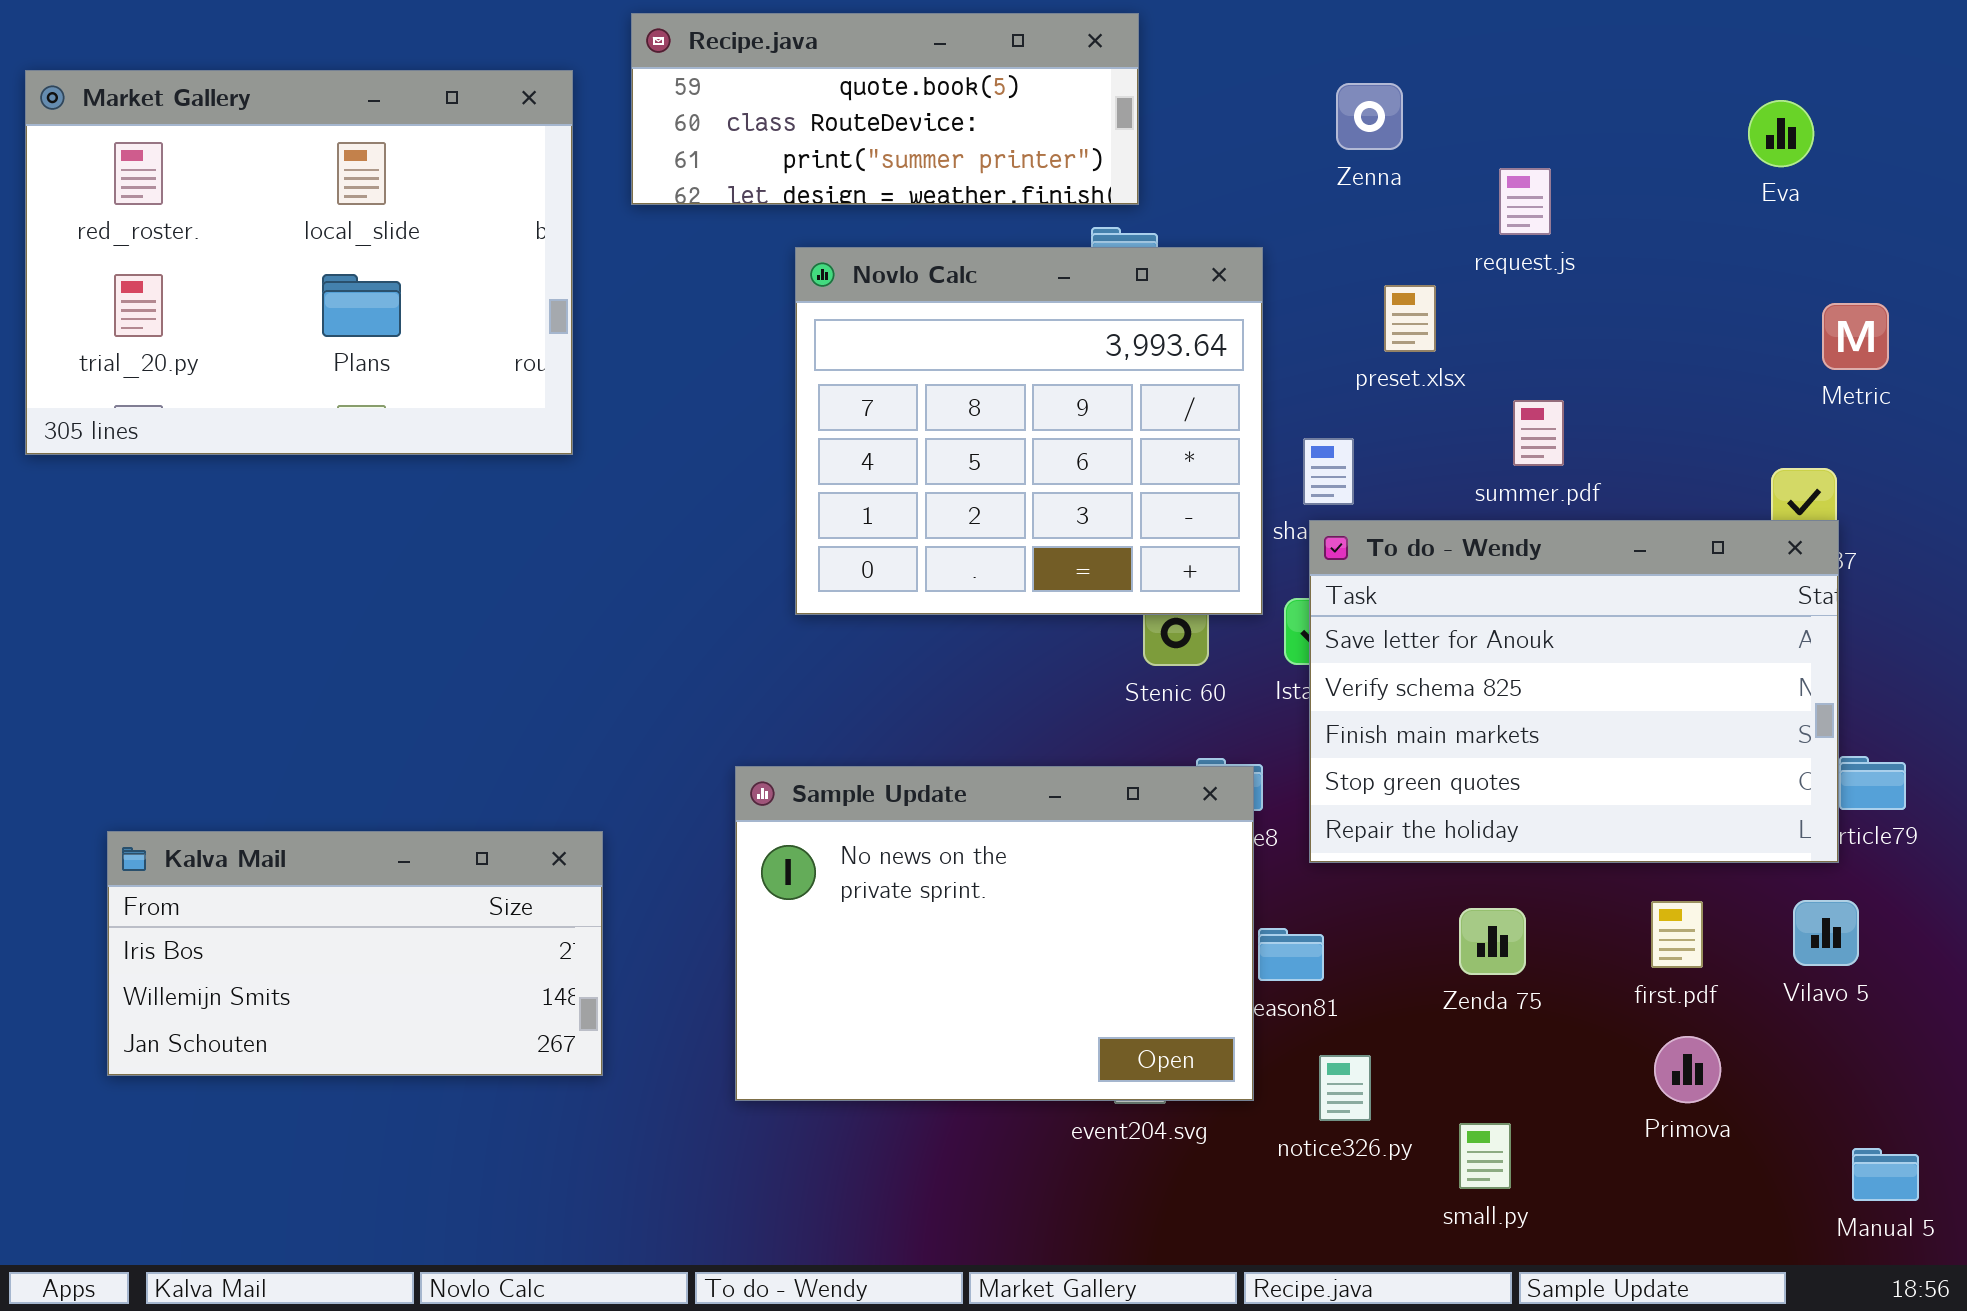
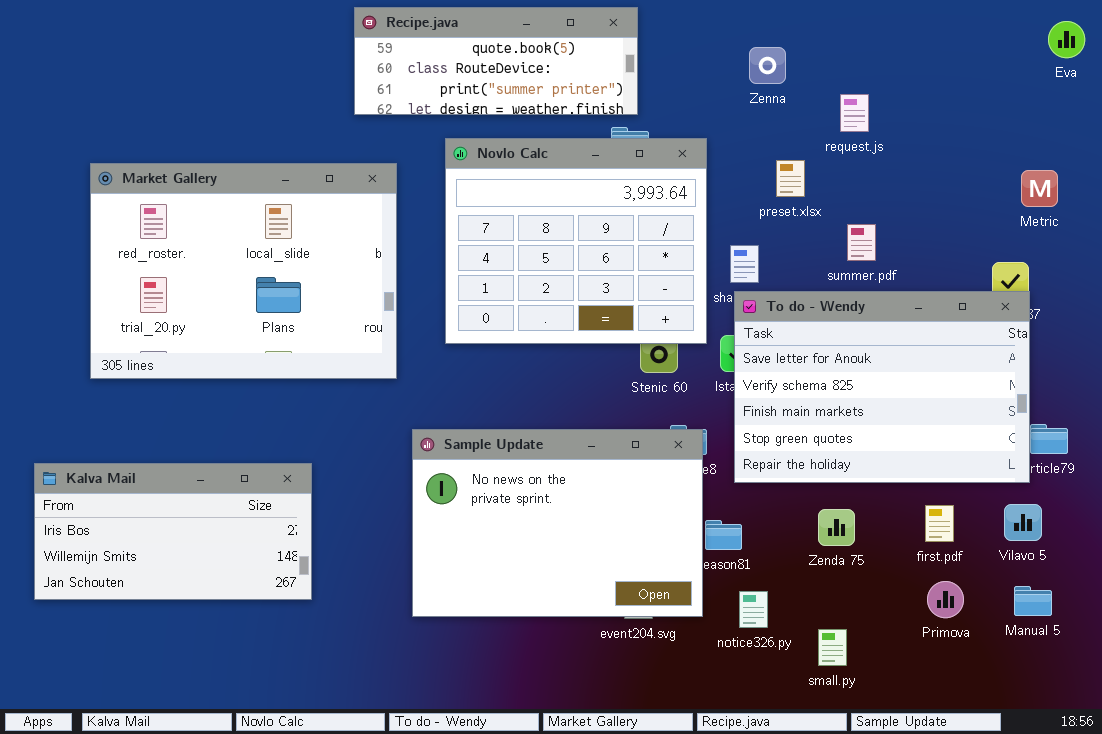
Market Gallery: [25,70,573,455] -> [90,163,397,379], moved
Eva: [1748,100,1814,167] -> [1048,21,1085,58], moved
Kalva Mail: [107,831,603,1076] -> [34,463,312,600], moved
Manual 5: [1852,1148,1919,1201] -> [1014,586,1052,616], moved

